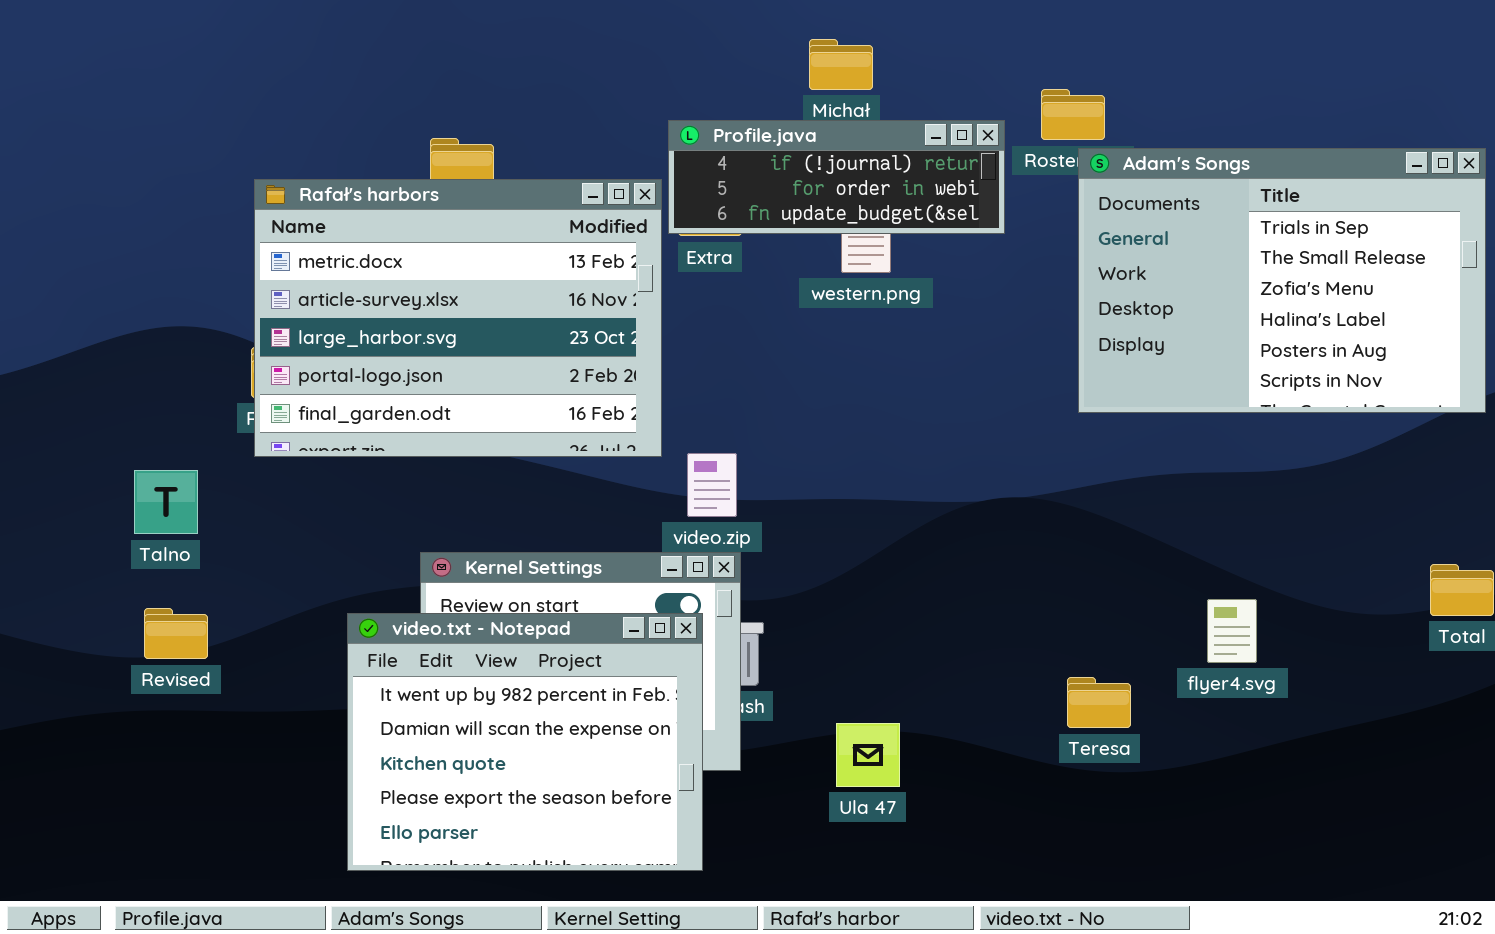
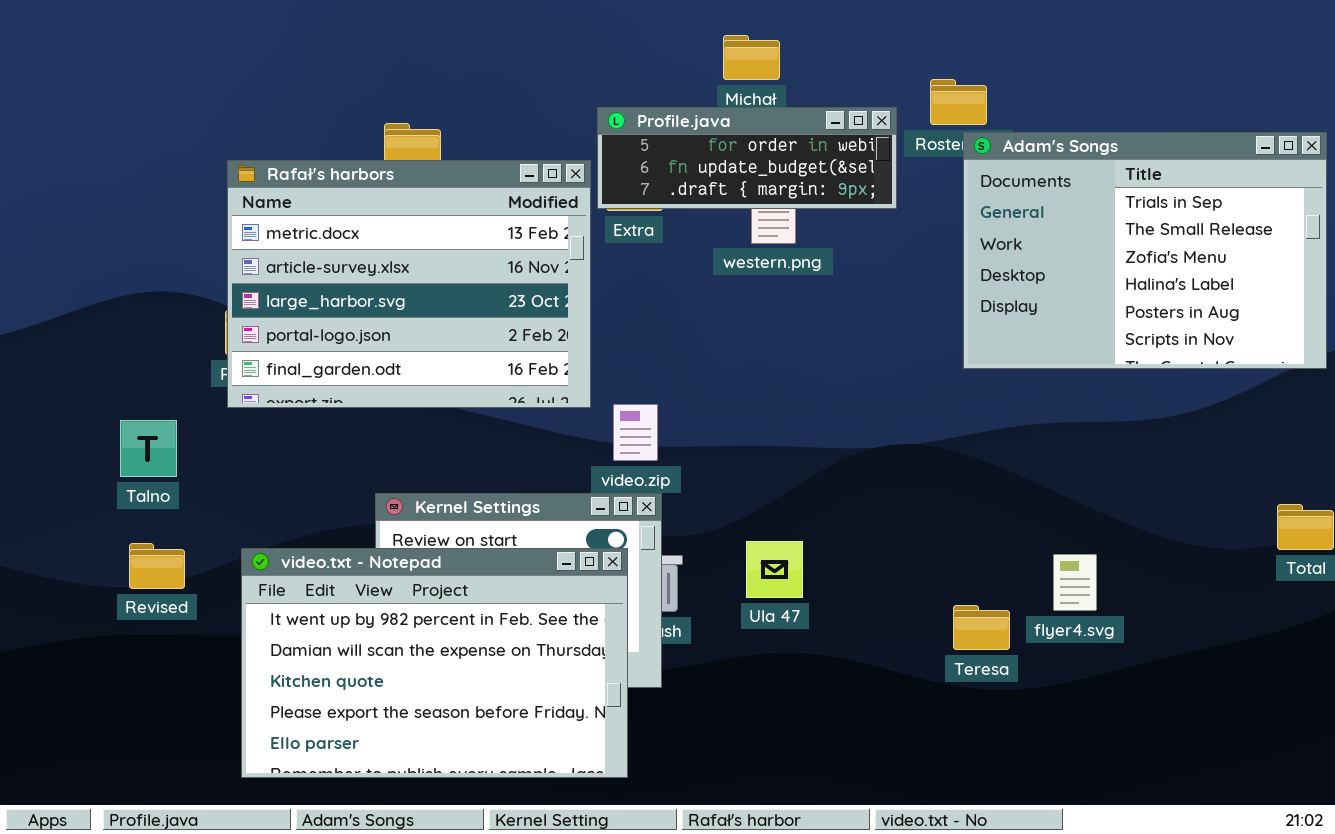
Profile.java: [668,120,1005,234] -> [597,107,897,209], scrolled down 1 row
flyer4.svg: [1207,599,1257,663] -> [1053,554,1097,611], moved
video.txt - Notepad: [347,613,703,871] -> [241,548,628,778], resized
Ula 47: [836,723,900,787] -> [746,541,803,598], moved

